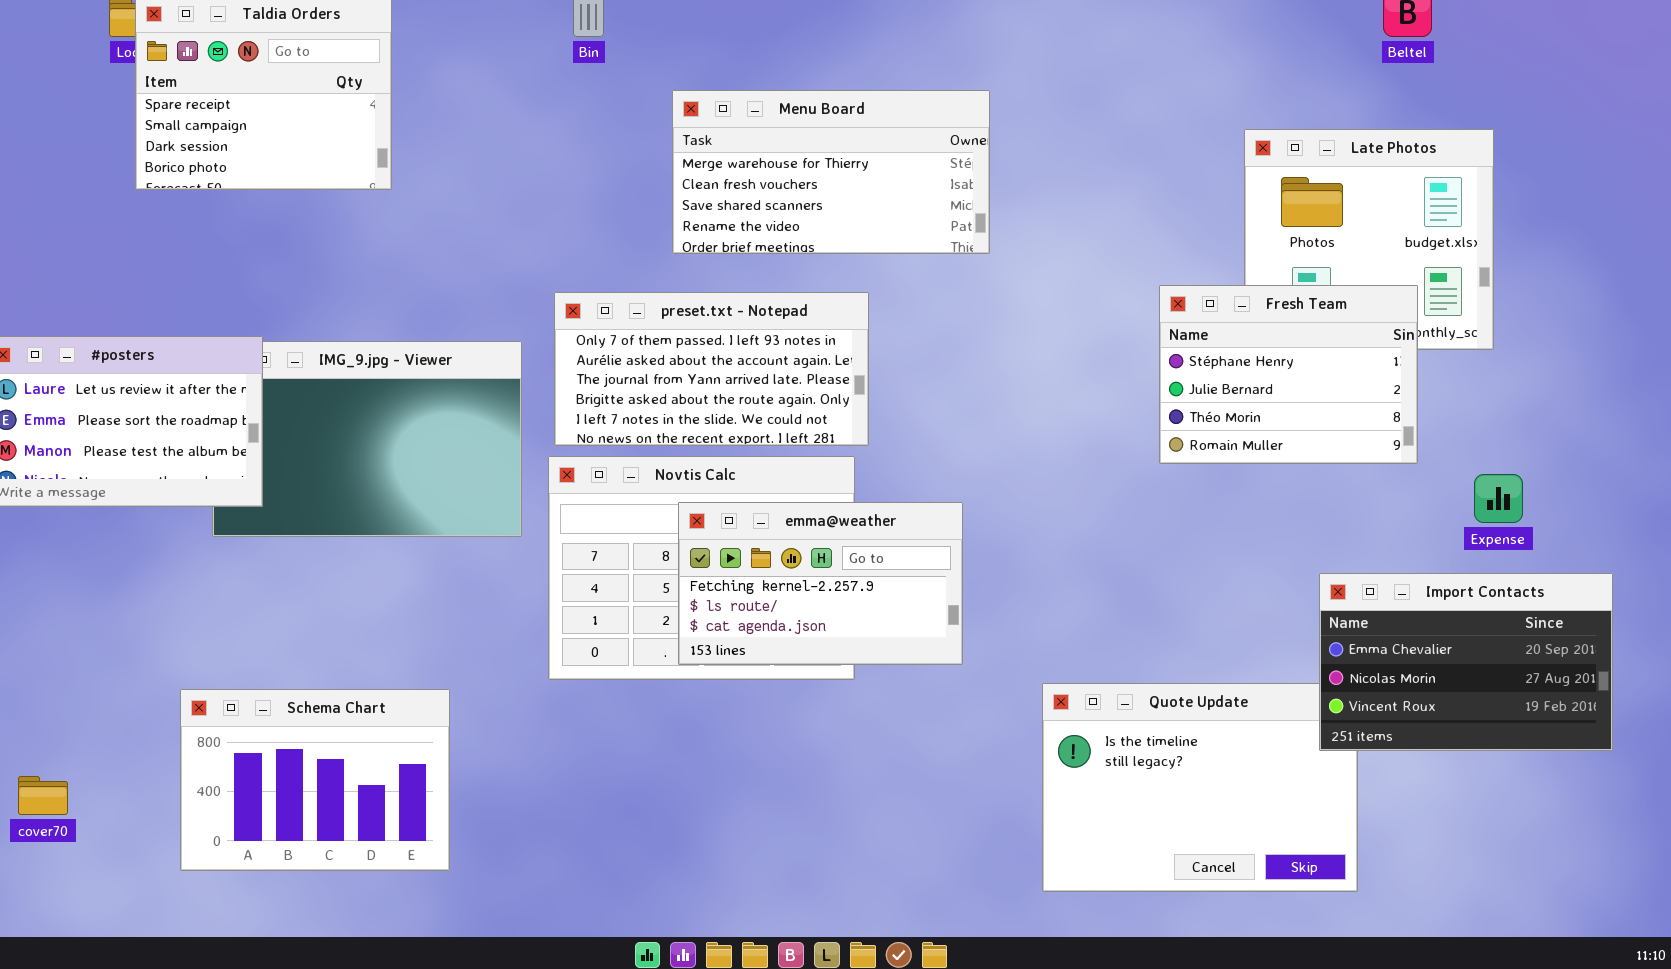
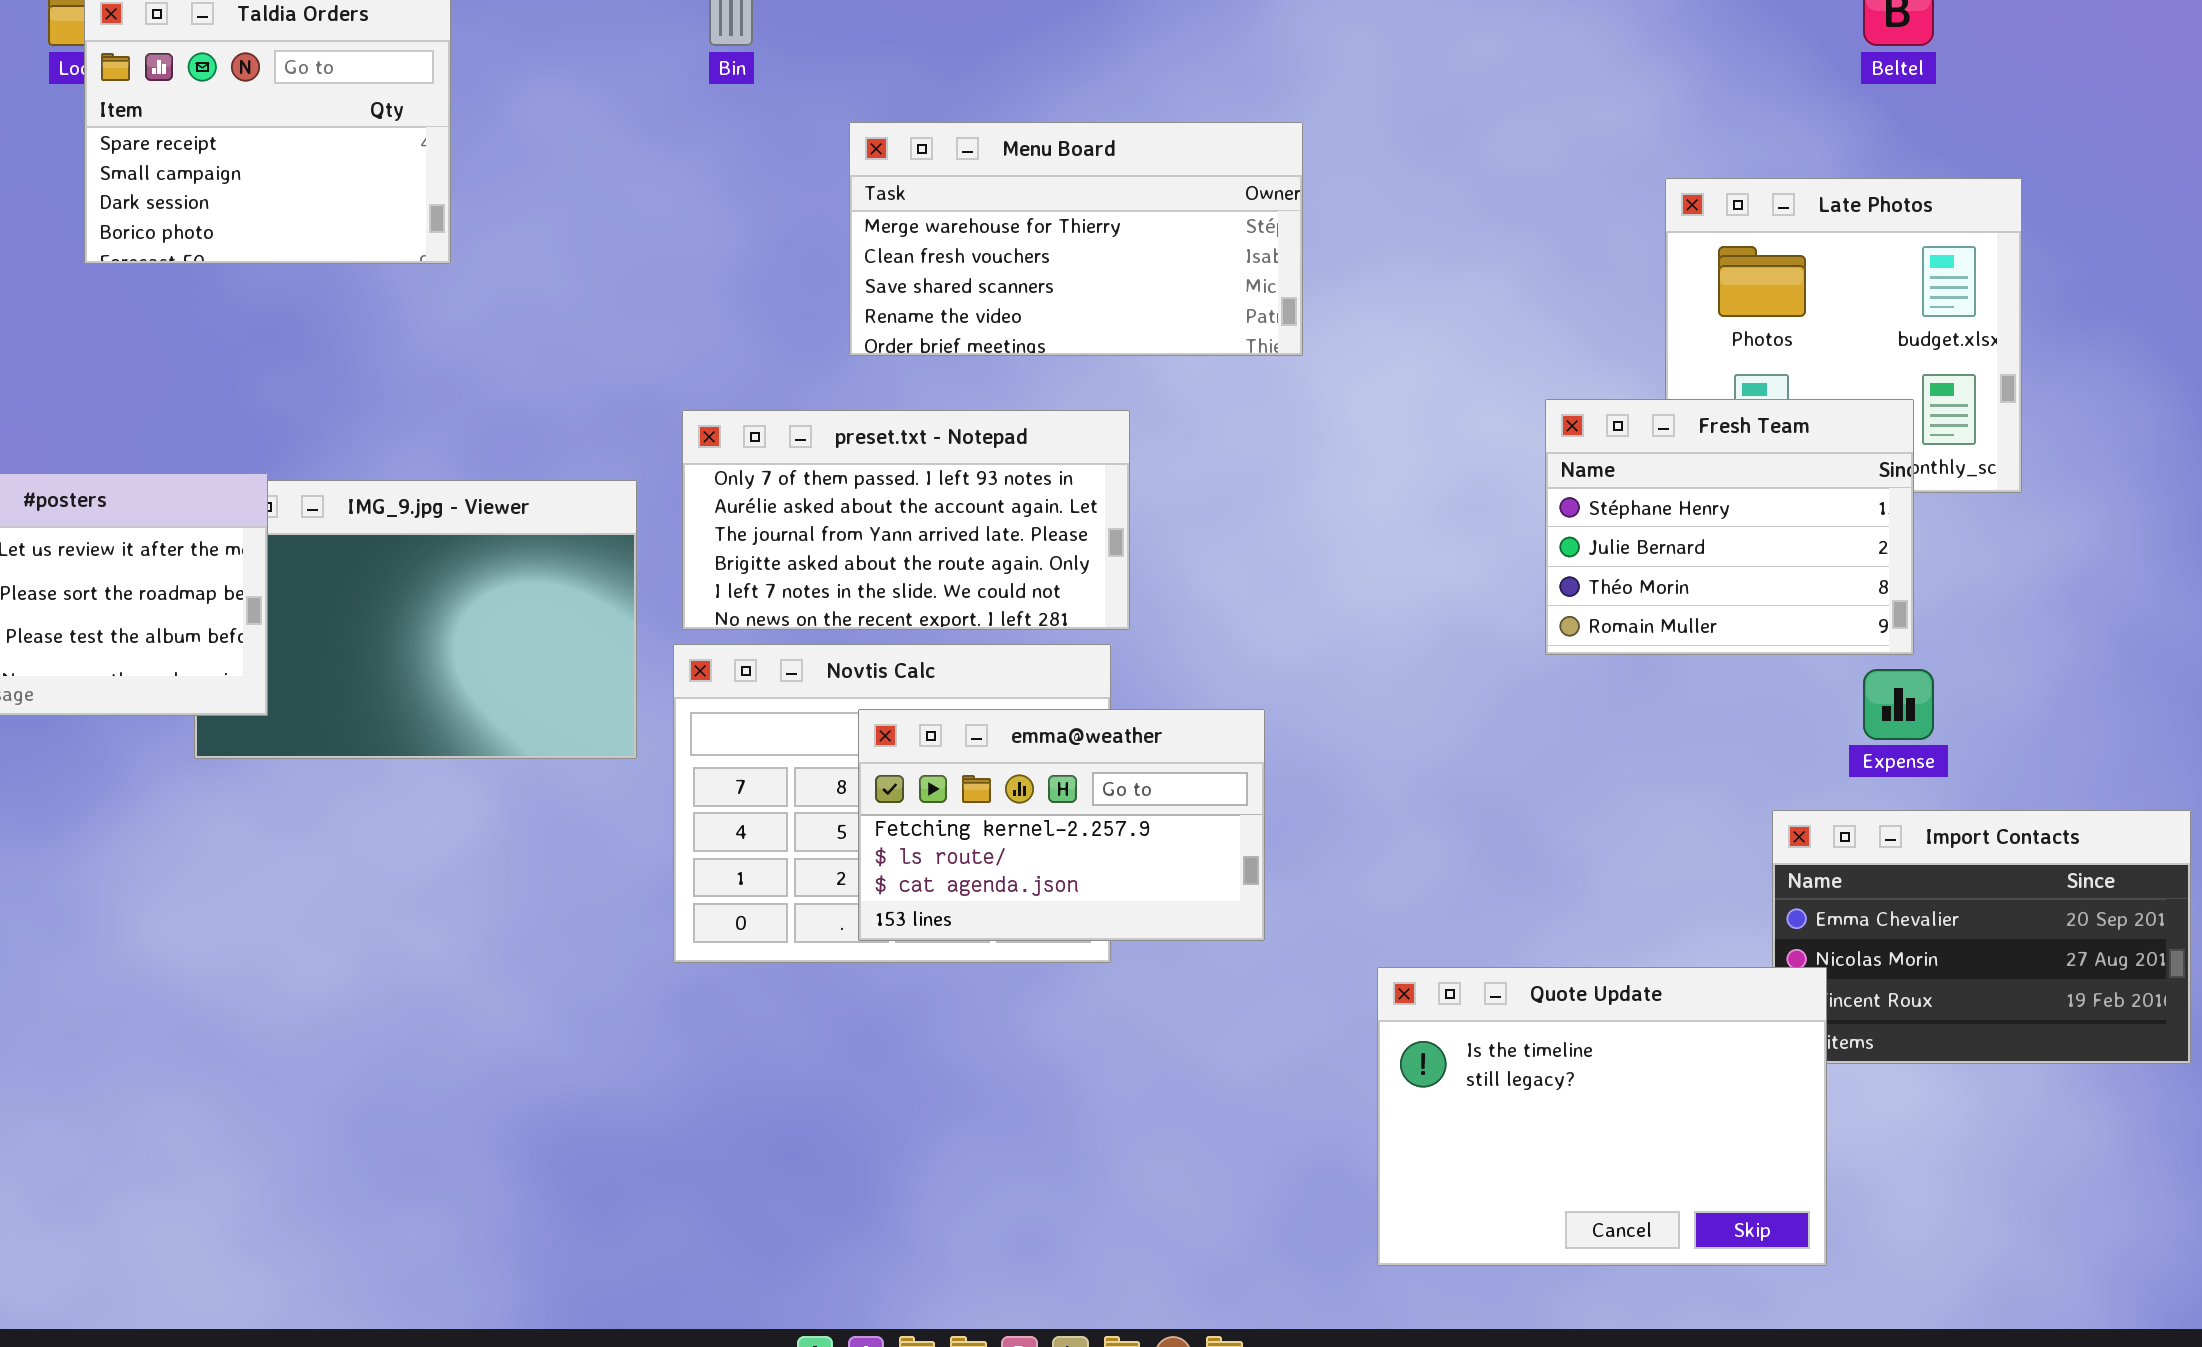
Expense: [1474,474,1523,523] -> [1863,669,1934,740], moved
Quote Update: [1042,683,1358,892] -> [1377,967,1827,1266], raised
Schema Chart: [180,689,450,871] -> none, closed

